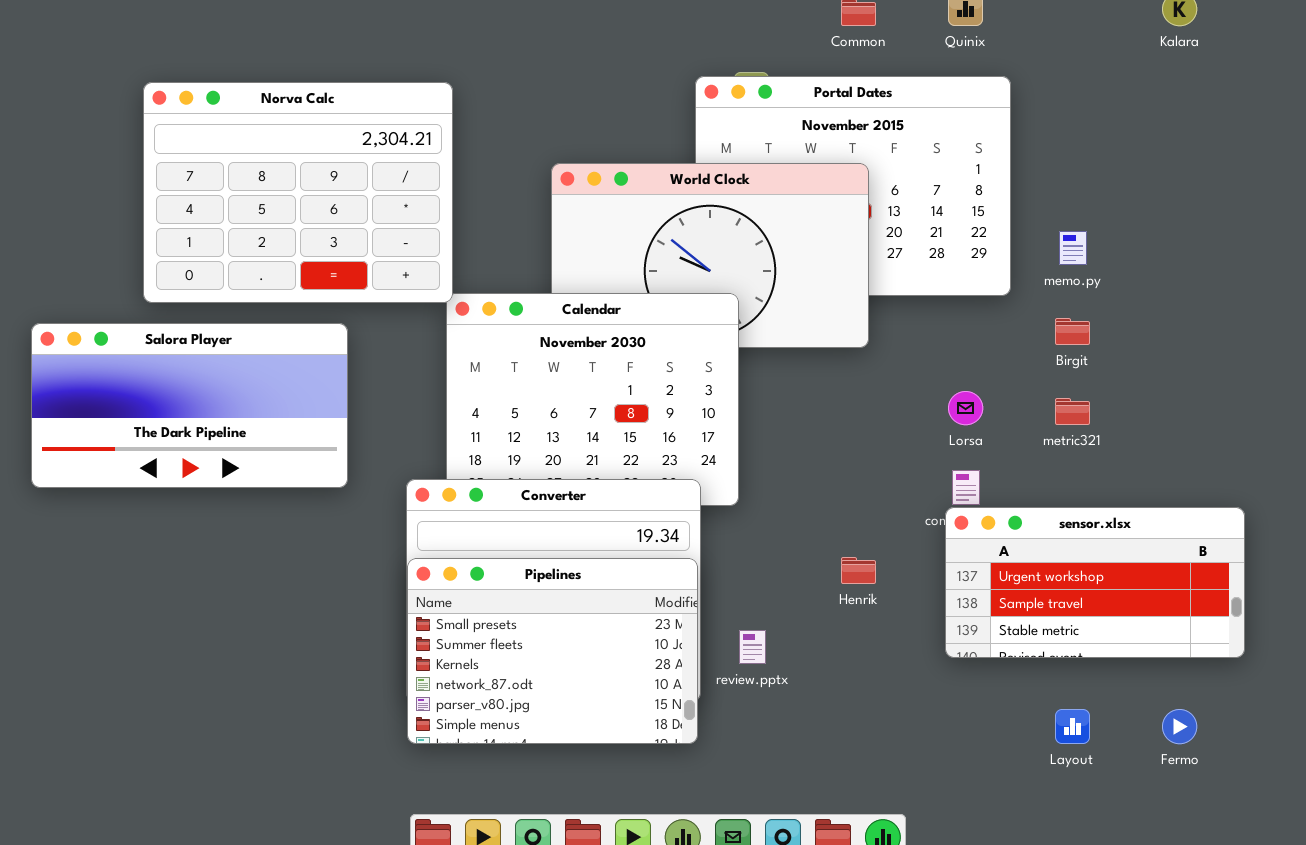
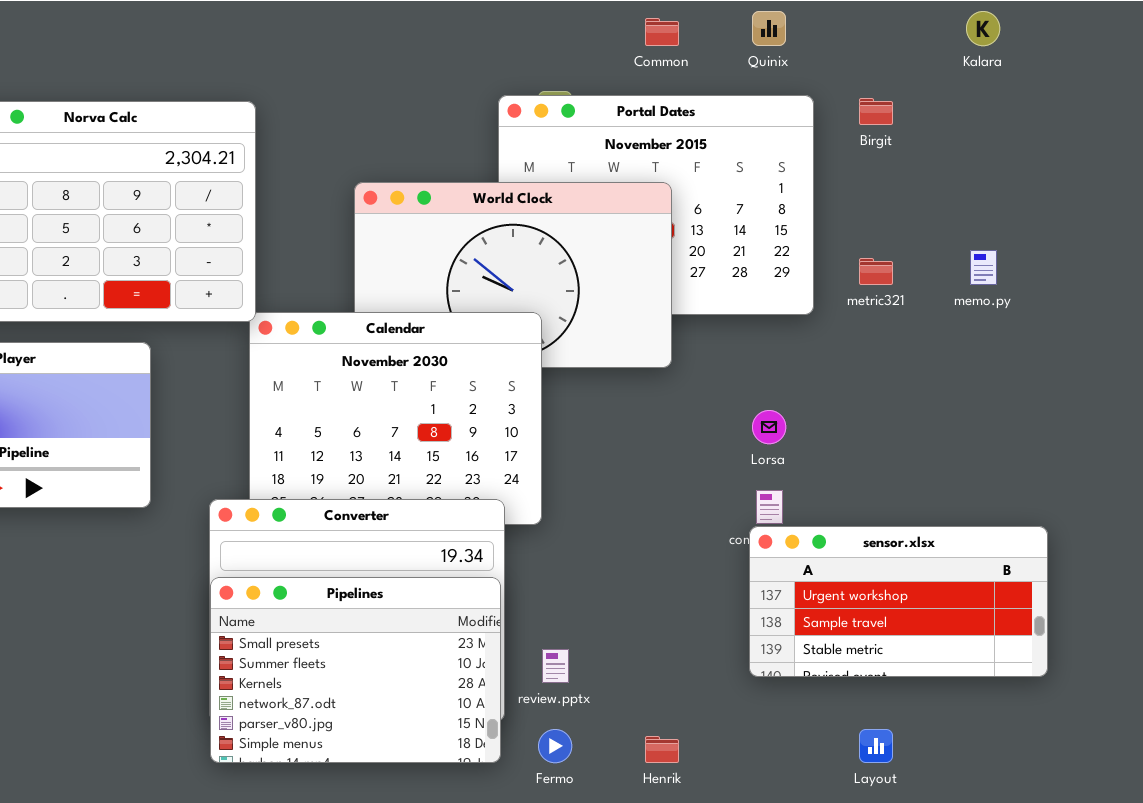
memo.py: [1059,231,1087,265] -> [970,250,997,285], moved
Birgit: [1055,318,1090,345] -> [859,98,893,125], moved
metric321: [1055,398,1090,425] -> [859,258,893,285], moved
Henrik: [841,557,876,584] -> [645,736,679,763], moved
Fermo: [1162,709,1197,744] -> [538,729,572,763], moved

